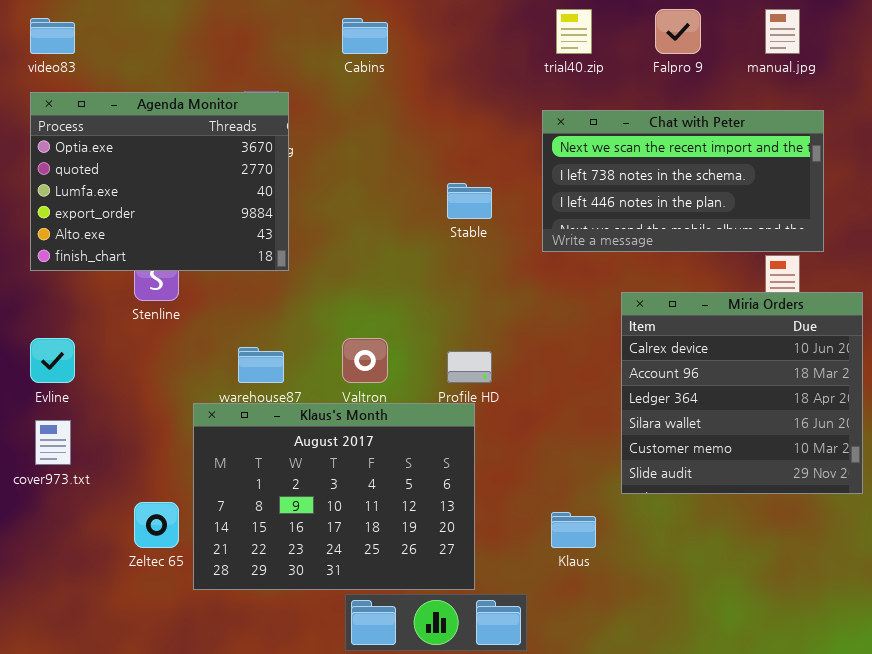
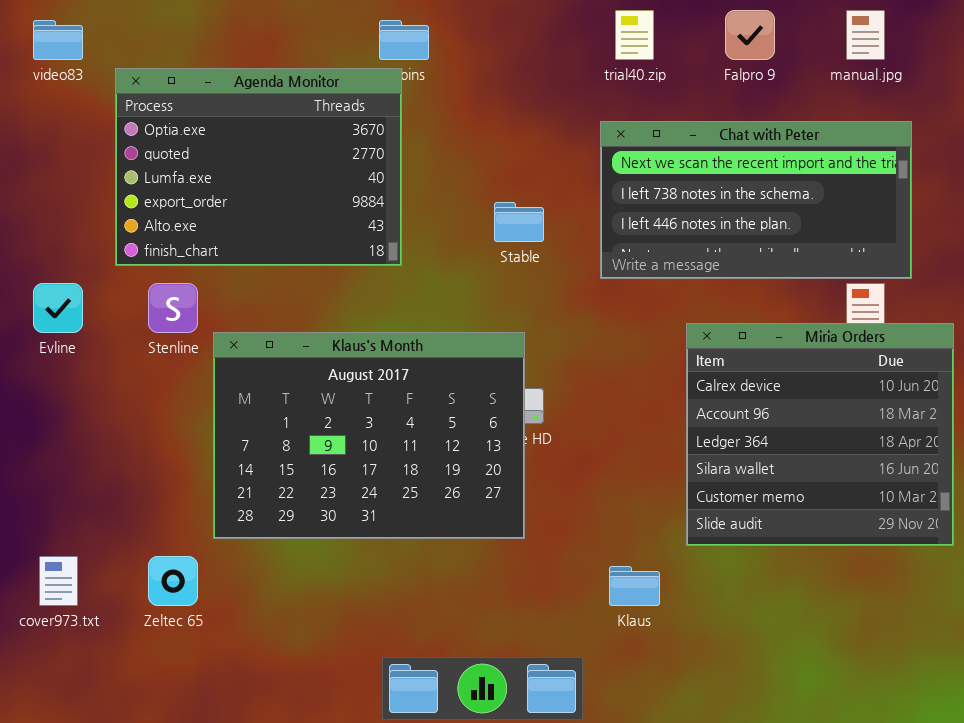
Agenda Monitor: [30,92,289,271] -> [115,68,402,266], moved
Evline: [30,338,75,383] -> [33,283,83,333], moved
Klaus's Month: [193,403,475,590] -> [213,332,525,539], moved
cover973.txt: [35,420,71,465] -> [39,556,78,606], moved

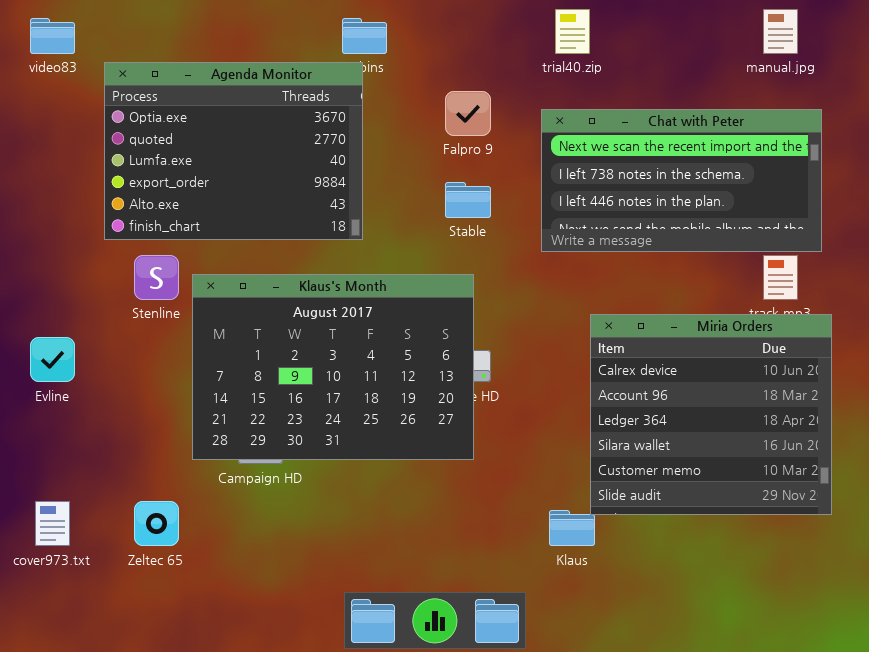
Falpro 9: [725,10,775,60] -> [445,91,491,136], moved
Evline: [33,283,83,333] -> [30,337,75,382], moved
Miria Orders: [686,323,954,546] -> [590,314,832,515], moved
Klaus's Month: [213,332,525,539] -> [192,274,474,460], moved

